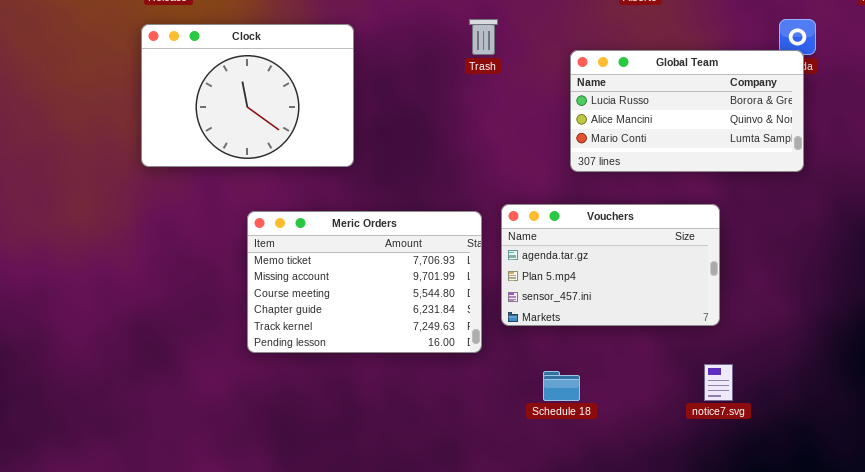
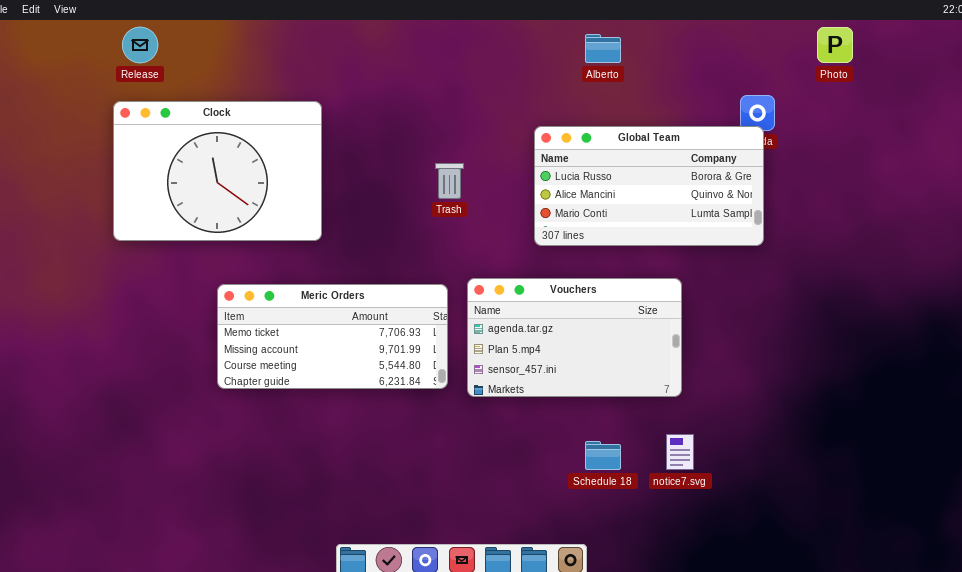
Trash: [469,19,498,55] -> [435,163,464,199], moved
Meric Orders: [247,211,482,353] -> [217,284,448,389], resized
Schedule 18: [543,371,580,401] -> [585,441,621,470], moved

